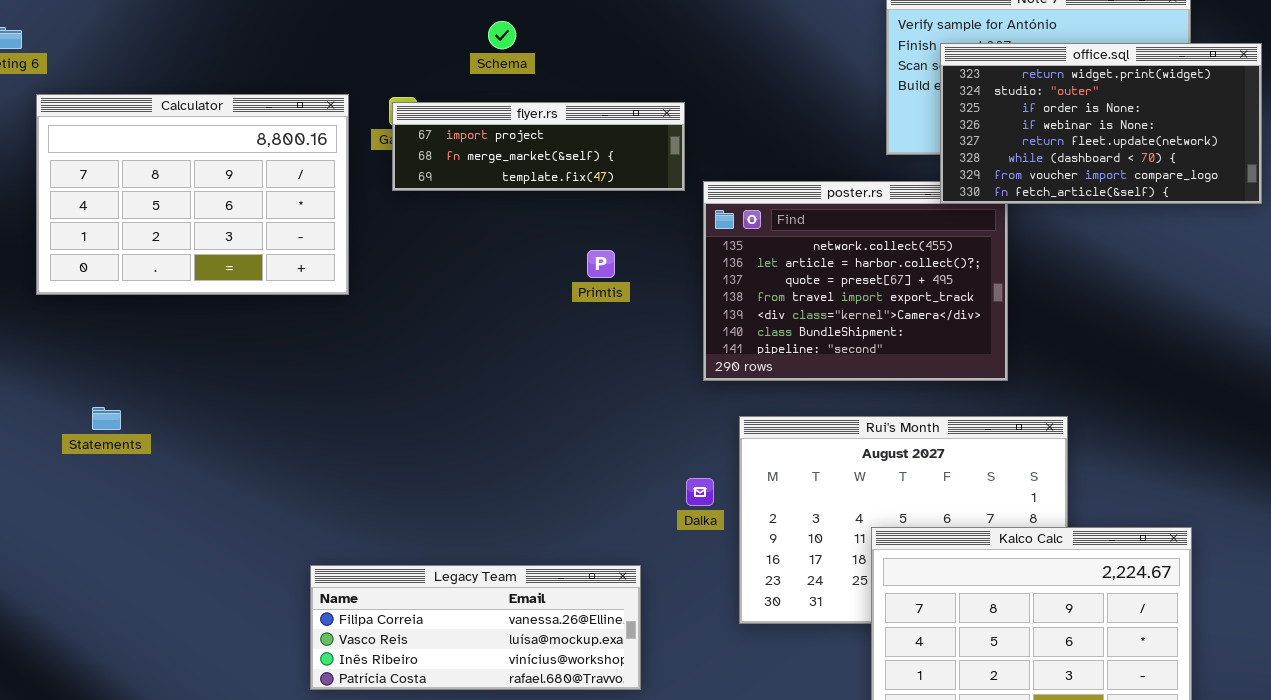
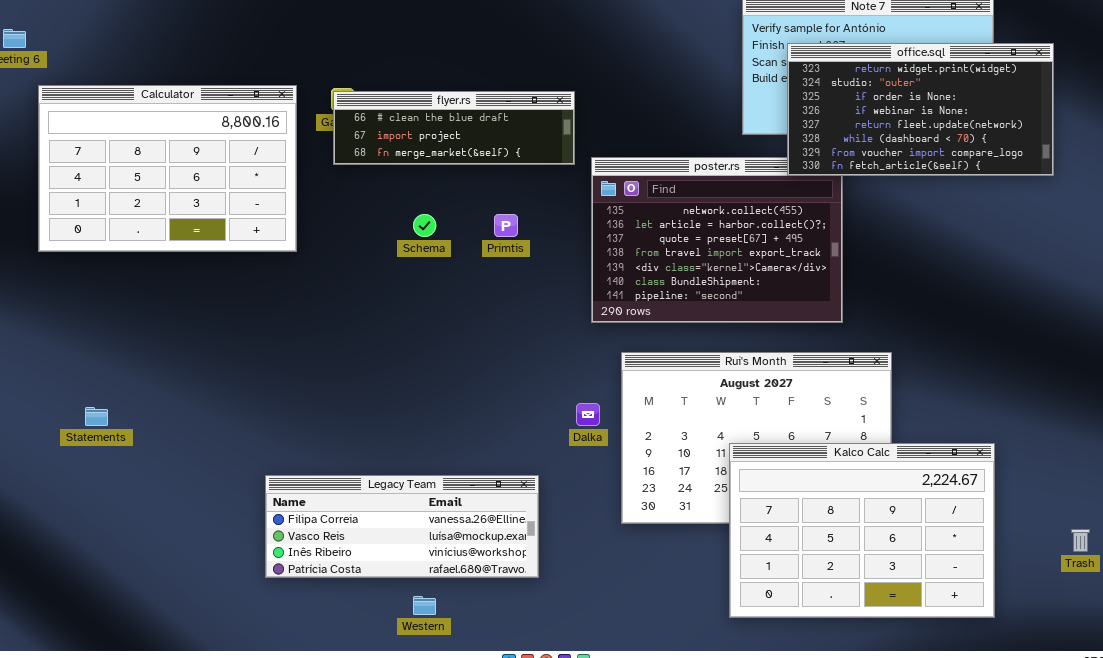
Schema: [488,21,516,49] -> [413,214,436,237], moved
flyer.rs: [392,102,685,191] -> [333,91,575,165], scrolled up 1 row
Statements: [92,407,121,430] -> [85,407,108,426], moved

